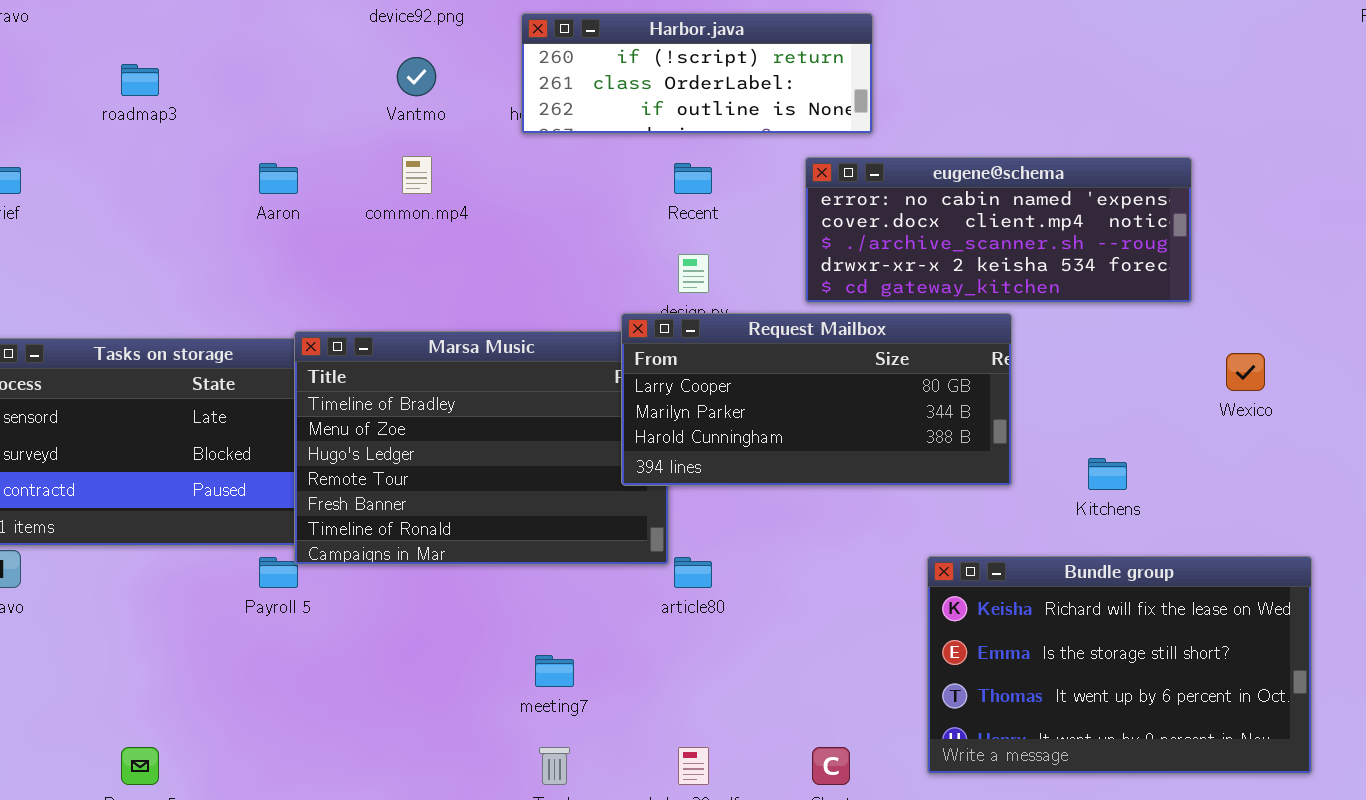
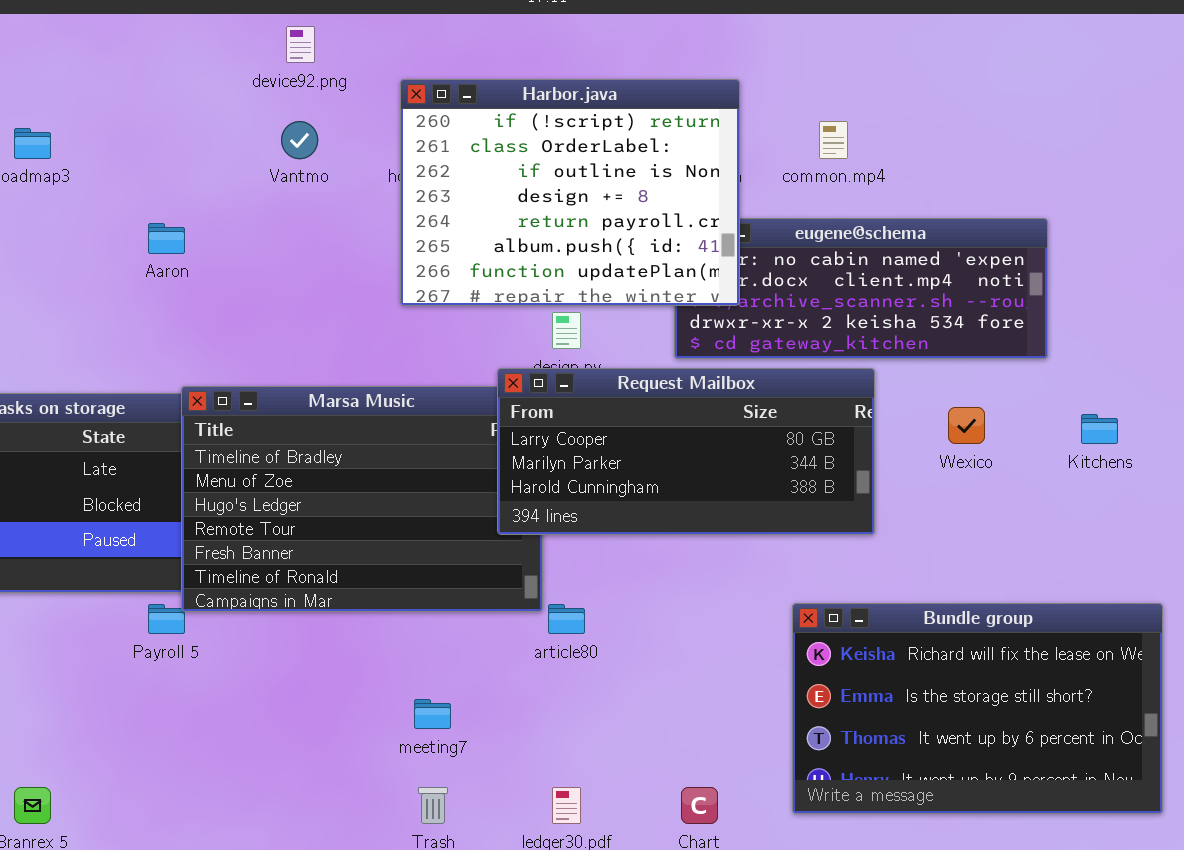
Harbor.java: [521,13,873,134] -> [400,79,740,306], resized
common.mp4: [402,156,432,194] -> [819,121,848,159], moved
Wexico: [1226,353,1265,391] -> [948,407,985,444], moved
Kitchens: [1088,458,1127,490] -> [1081,414,1118,444], moved

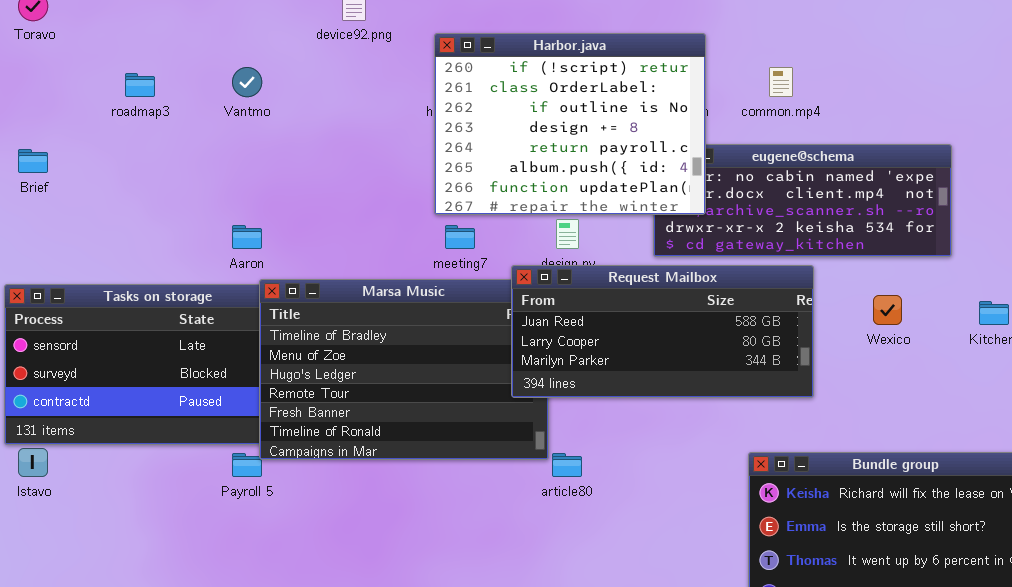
Vantmo: [281,121,318,159] -> [232,67,262,97], moved
Aaron: [148,223,185,254] -> [232,225,262,249], moved
Request Mailbox: [497,368,875,535] -> [511,265,814,398], scrolled up 1 row
meeting7: [414,699,451,729] -> [445,225,475,249], moved

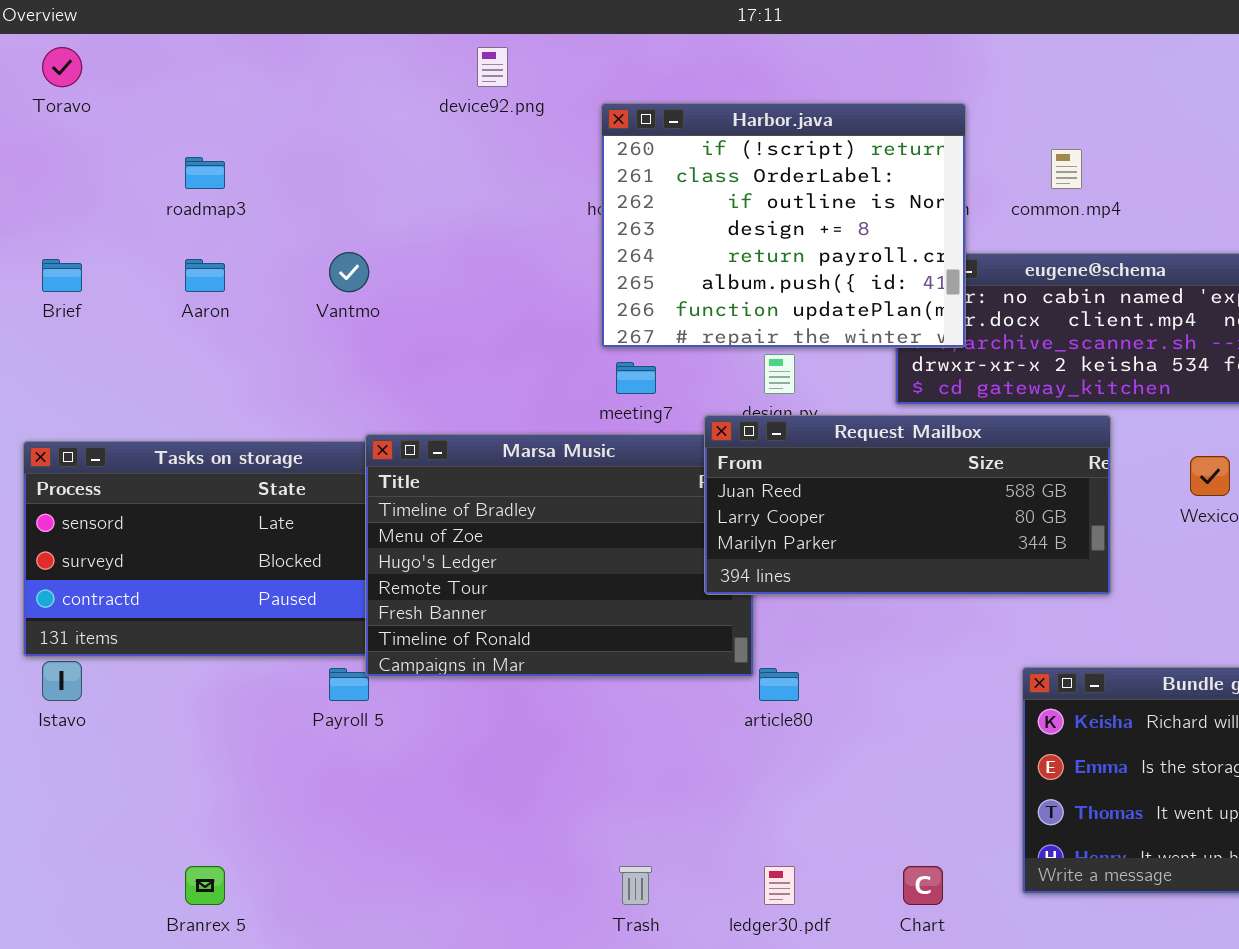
Vantmo: [232,67,262,97] -> [329,252,369,292], moved
Aaron: [232,225,262,249] -> [185,259,225,292], moved

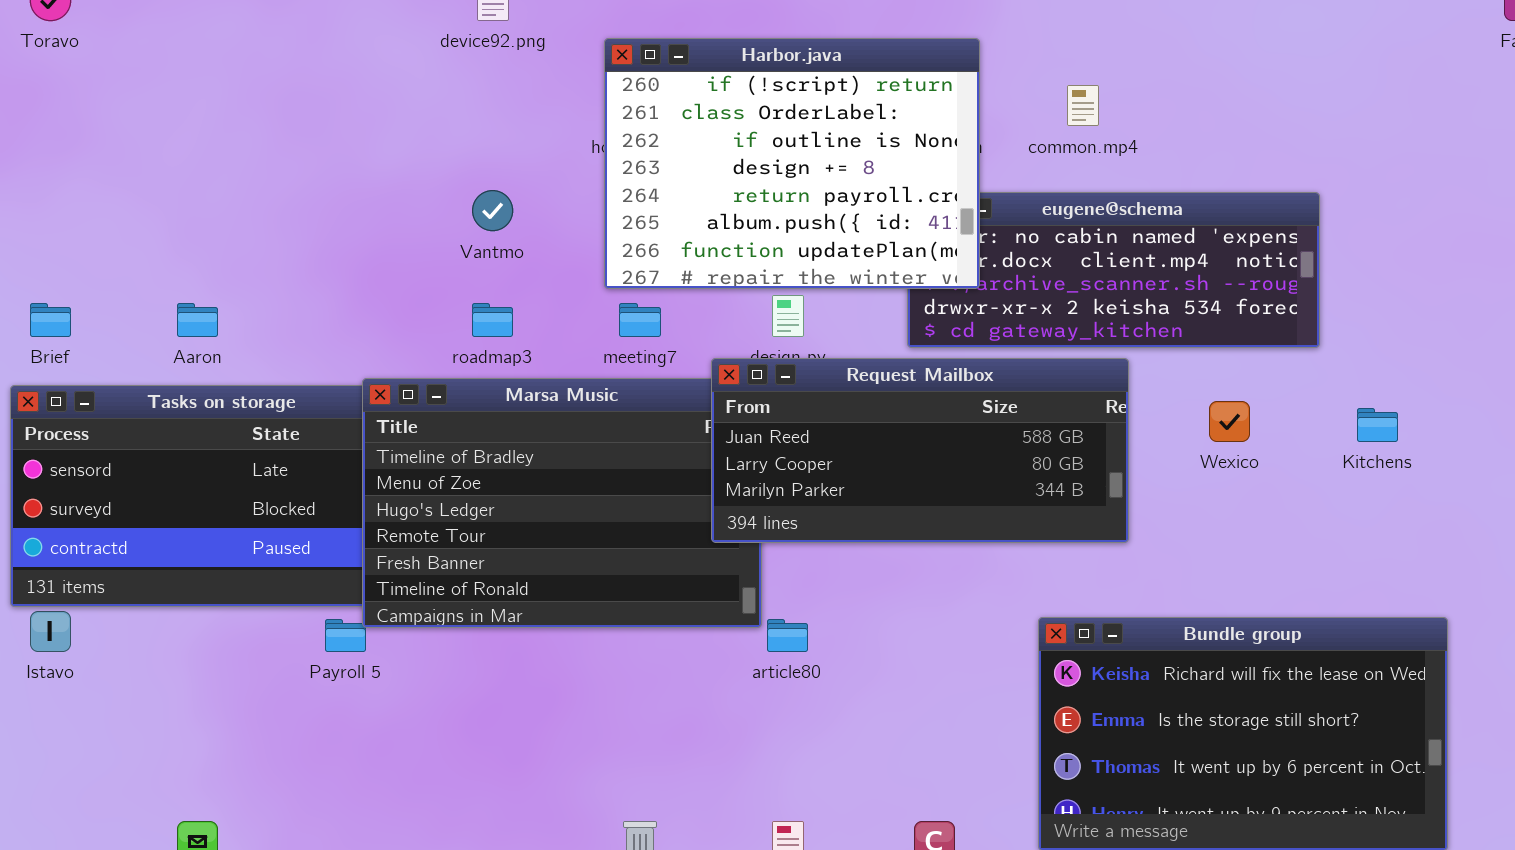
roadmap3: [185,157,225,189] -> [472,303,513,337], moved
Vantmo: [329,252,369,292] -> [472,190,513,231], moved
Brief: [42,259,82,292] -> [30,303,71,337], moved
Aaron: [185,259,225,292] -> [177,303,218,337], moved

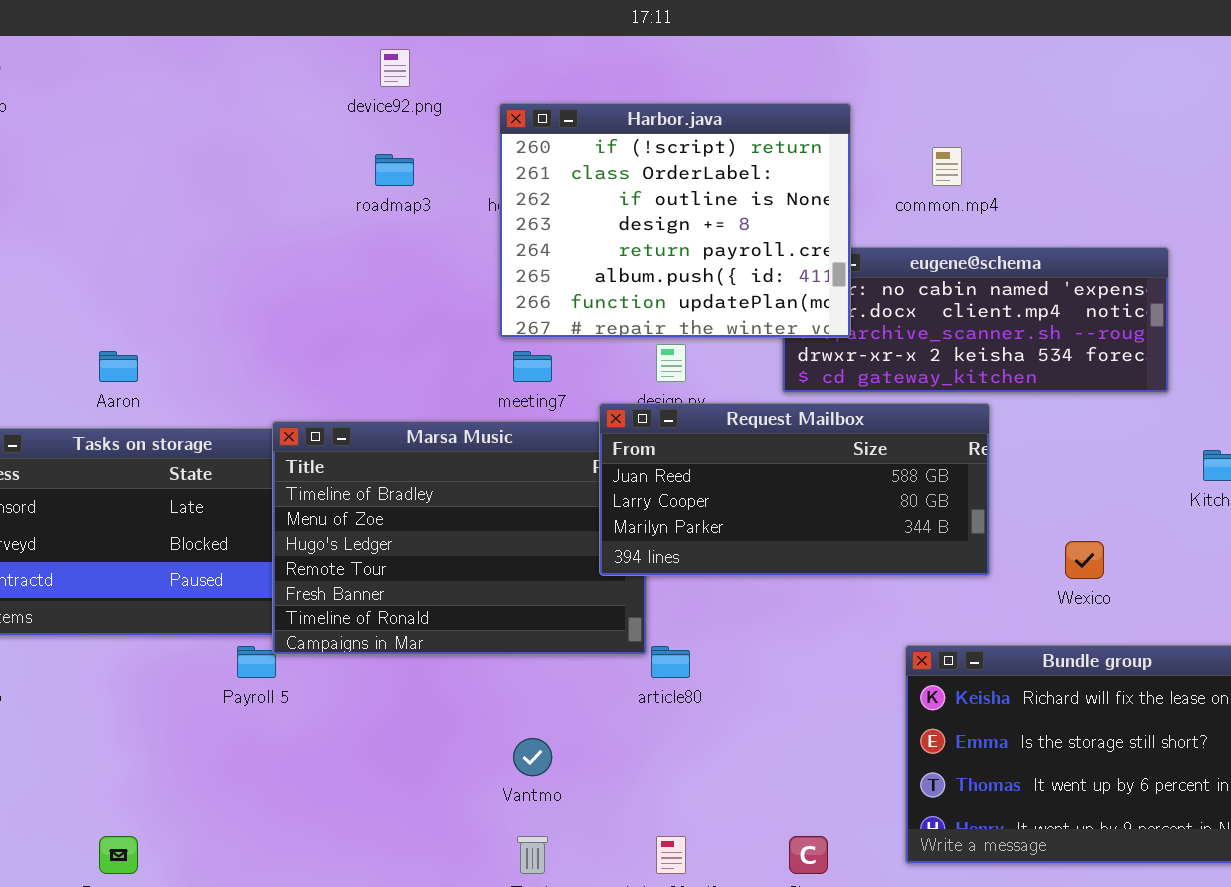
Vantmo: [472,190,513,231] -> [513,738,552,776], moved
roadmap3: [472,303,513,337] -> [375,154,414,186], moved
Wexico: [1209,401,1250,442] -> [1065,541,1104,579], moved

